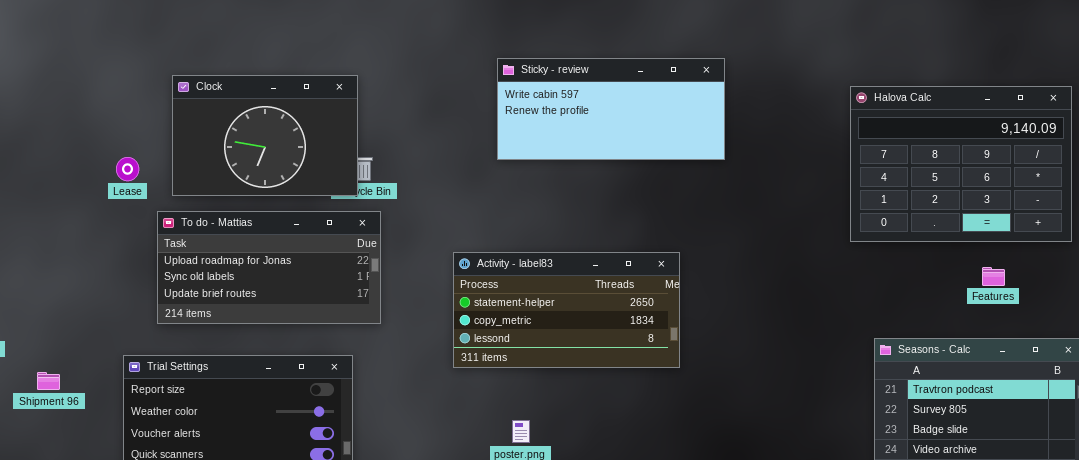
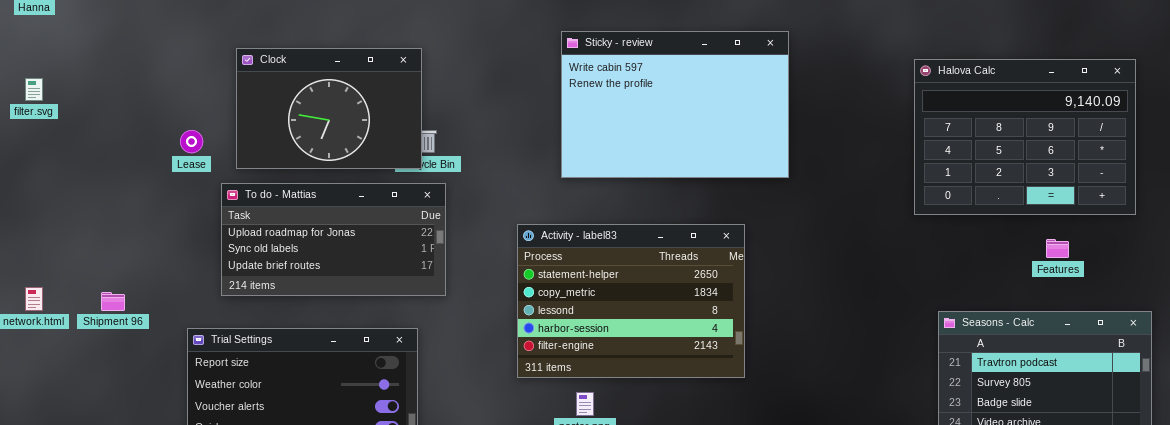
Sticky - review: [497,58,725,160] -> [561,31,789,178], resized
Activity - label83: [453,252,680,368] -> [517,224,745,378], resized
Shipment 96: [37,372,60,390] -> [101,292,125,311], moved

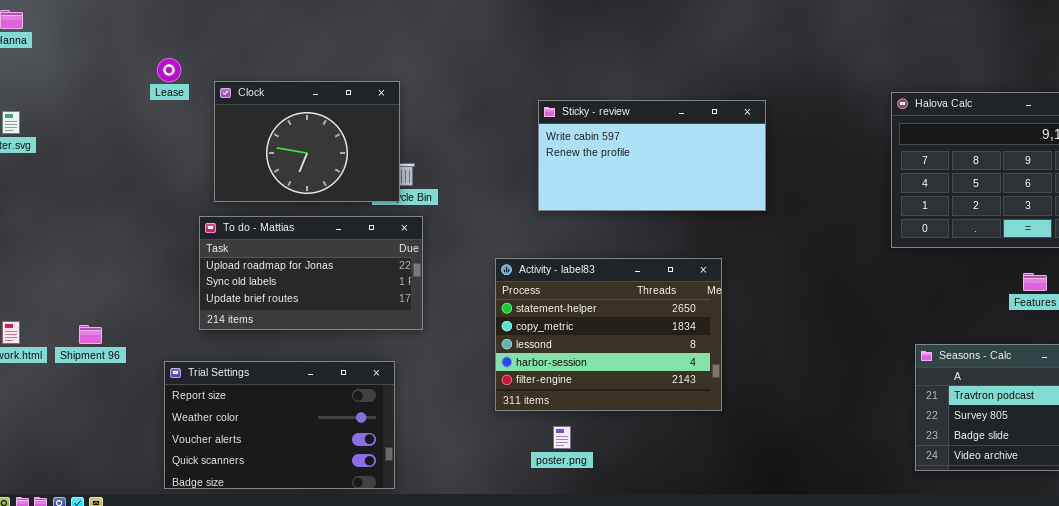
Sticky - review: [561,31,789,178] -> [538,100,766,211], resized
Lease: [180,130,203,153] -> [157,58,181,82], moved

